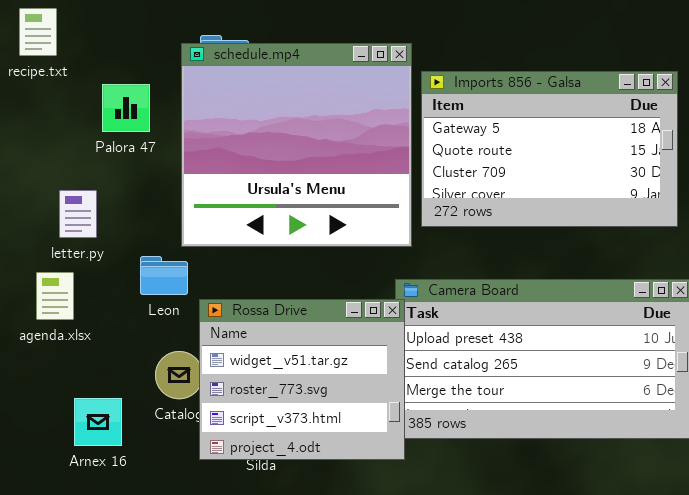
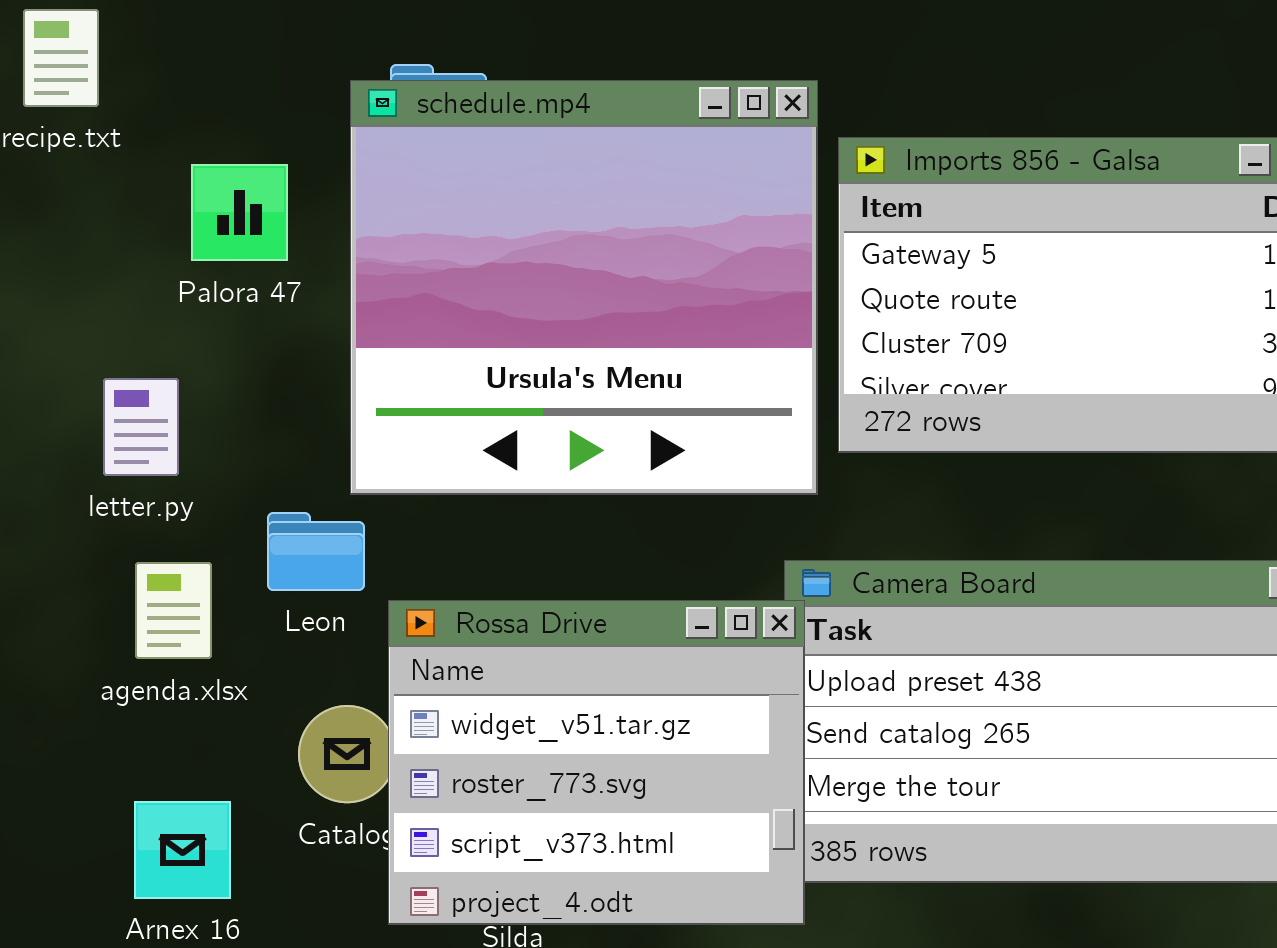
agenda.xlsx: [36,272,74,320] -> [135,562,212,659], moved

